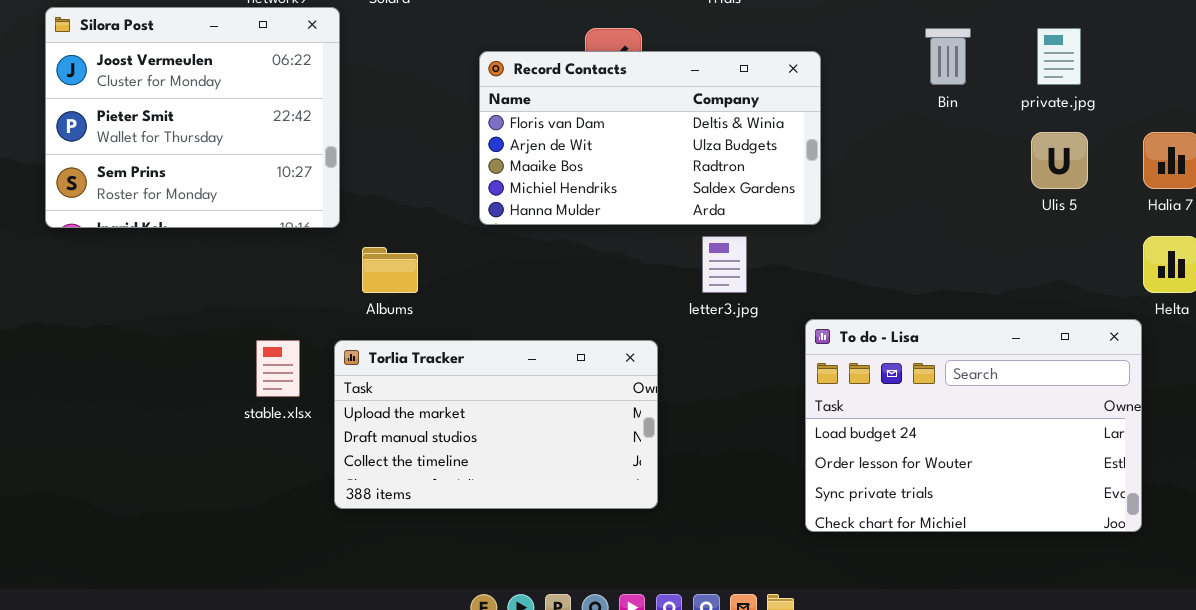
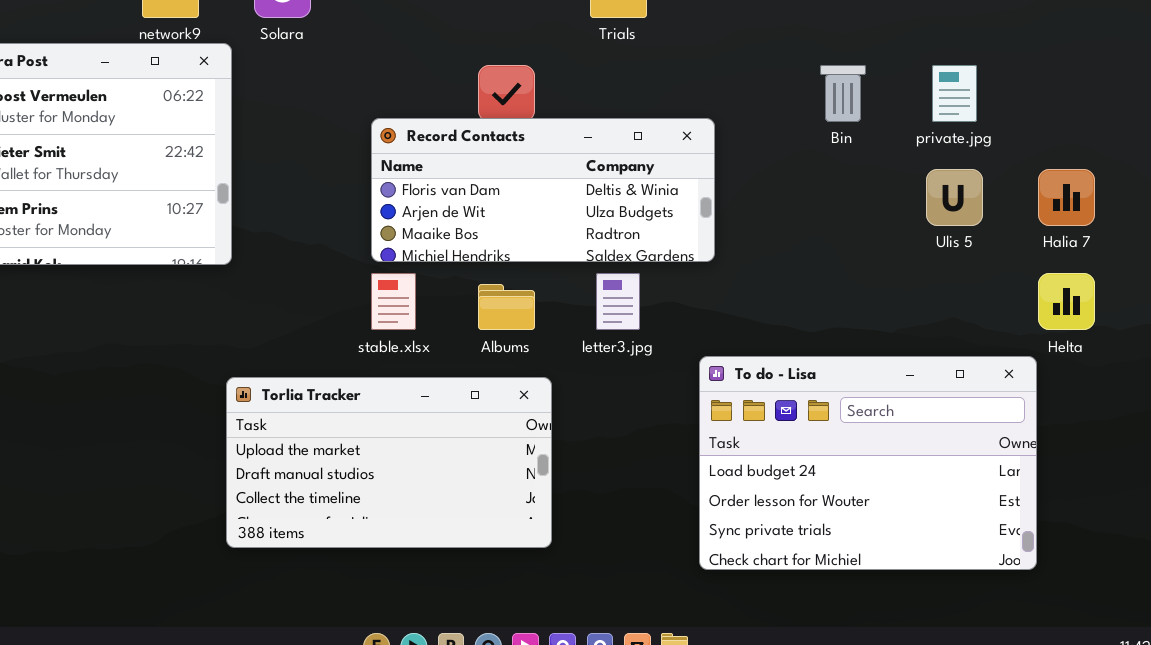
Record Contacts: [479,51,821,225] -> [371,118,715,262], resized
Albums: [362,247,418,293] -> [478,284,535,330], moved
stable.xlsx: [256,340,300,397] -> [371,273,416,330], moved

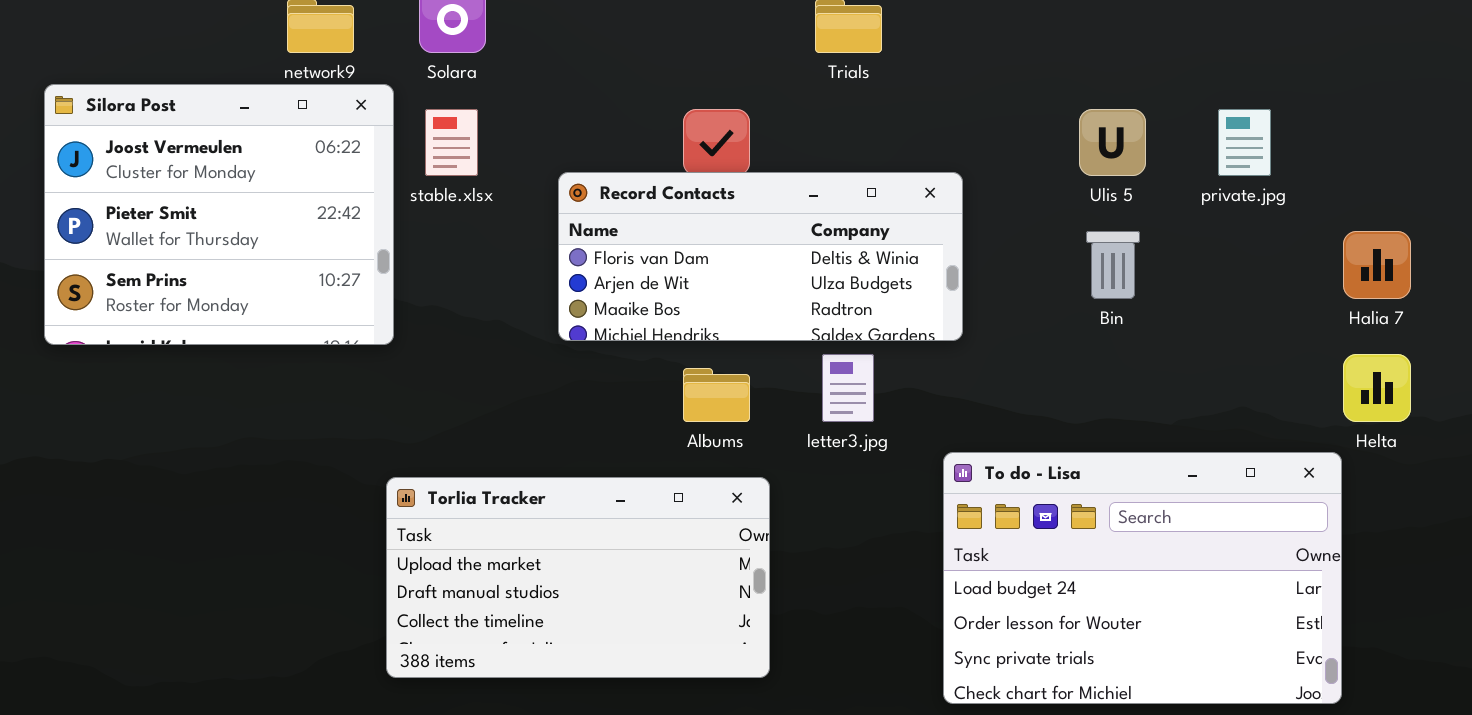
Bin: [820,65,866,122] -> [1086,231,1140,299], moved
Ulis 5: [926,169,983,226] -> [1079,109,1146,176], moved
stable.xlsx: [371,273,416,330] -> [425,109,478,176], moved

